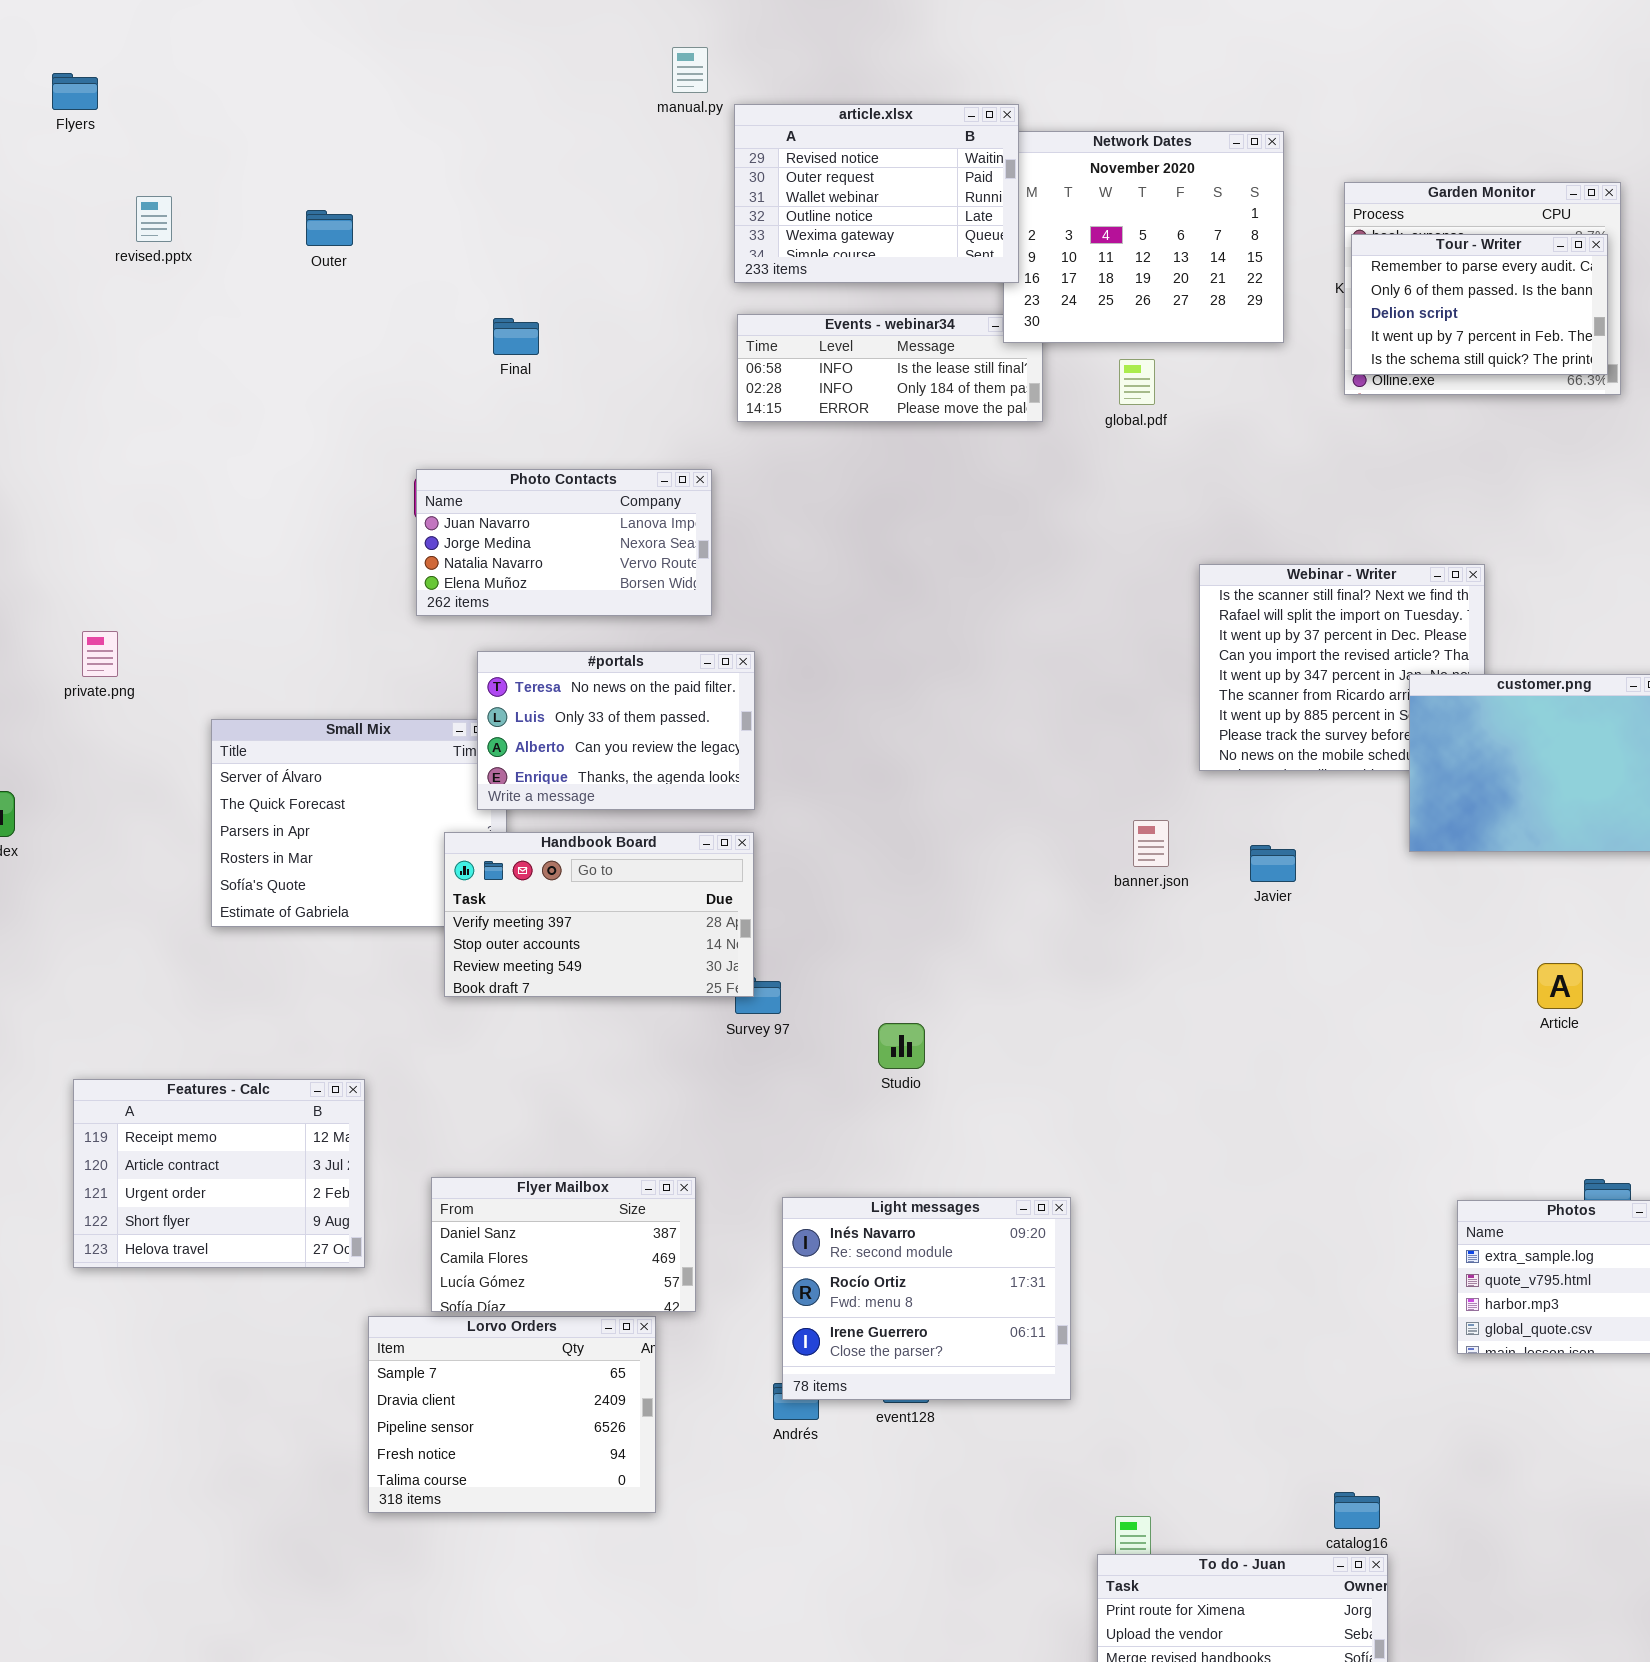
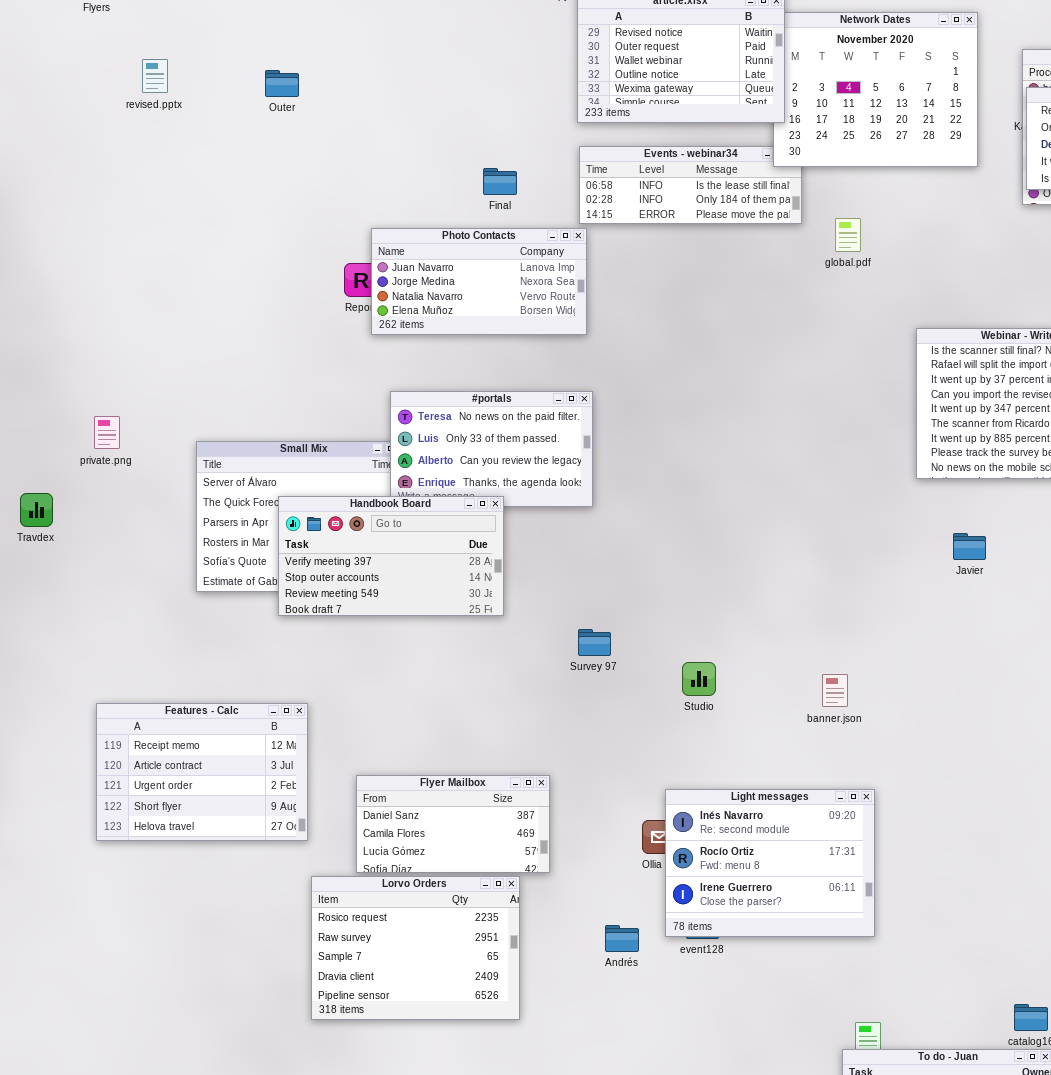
Final: [493,318,539,355] -> [483,168,517,195], moved
global.pdf: [1119,359,1155,405] -> [835,218,861,252], moved
Photo Contacts: [416,469,712,616] -> [371,228,587,335], moved
private.png: [82,631,118,677] -> [94,416,120,449], moved
banner.json: [1133,820,1169,867] -> [822,674,848,707], moved
Handbook Board: [444,832,754,997] -> [278,496,504,616], moved
Light messages: [782,1197,1071,1400] -> [665,789,875,937], moved
Lorvo Orders: [368,1316,656,1513] -> [311,876,520,1020], scrolled up 2 rows

